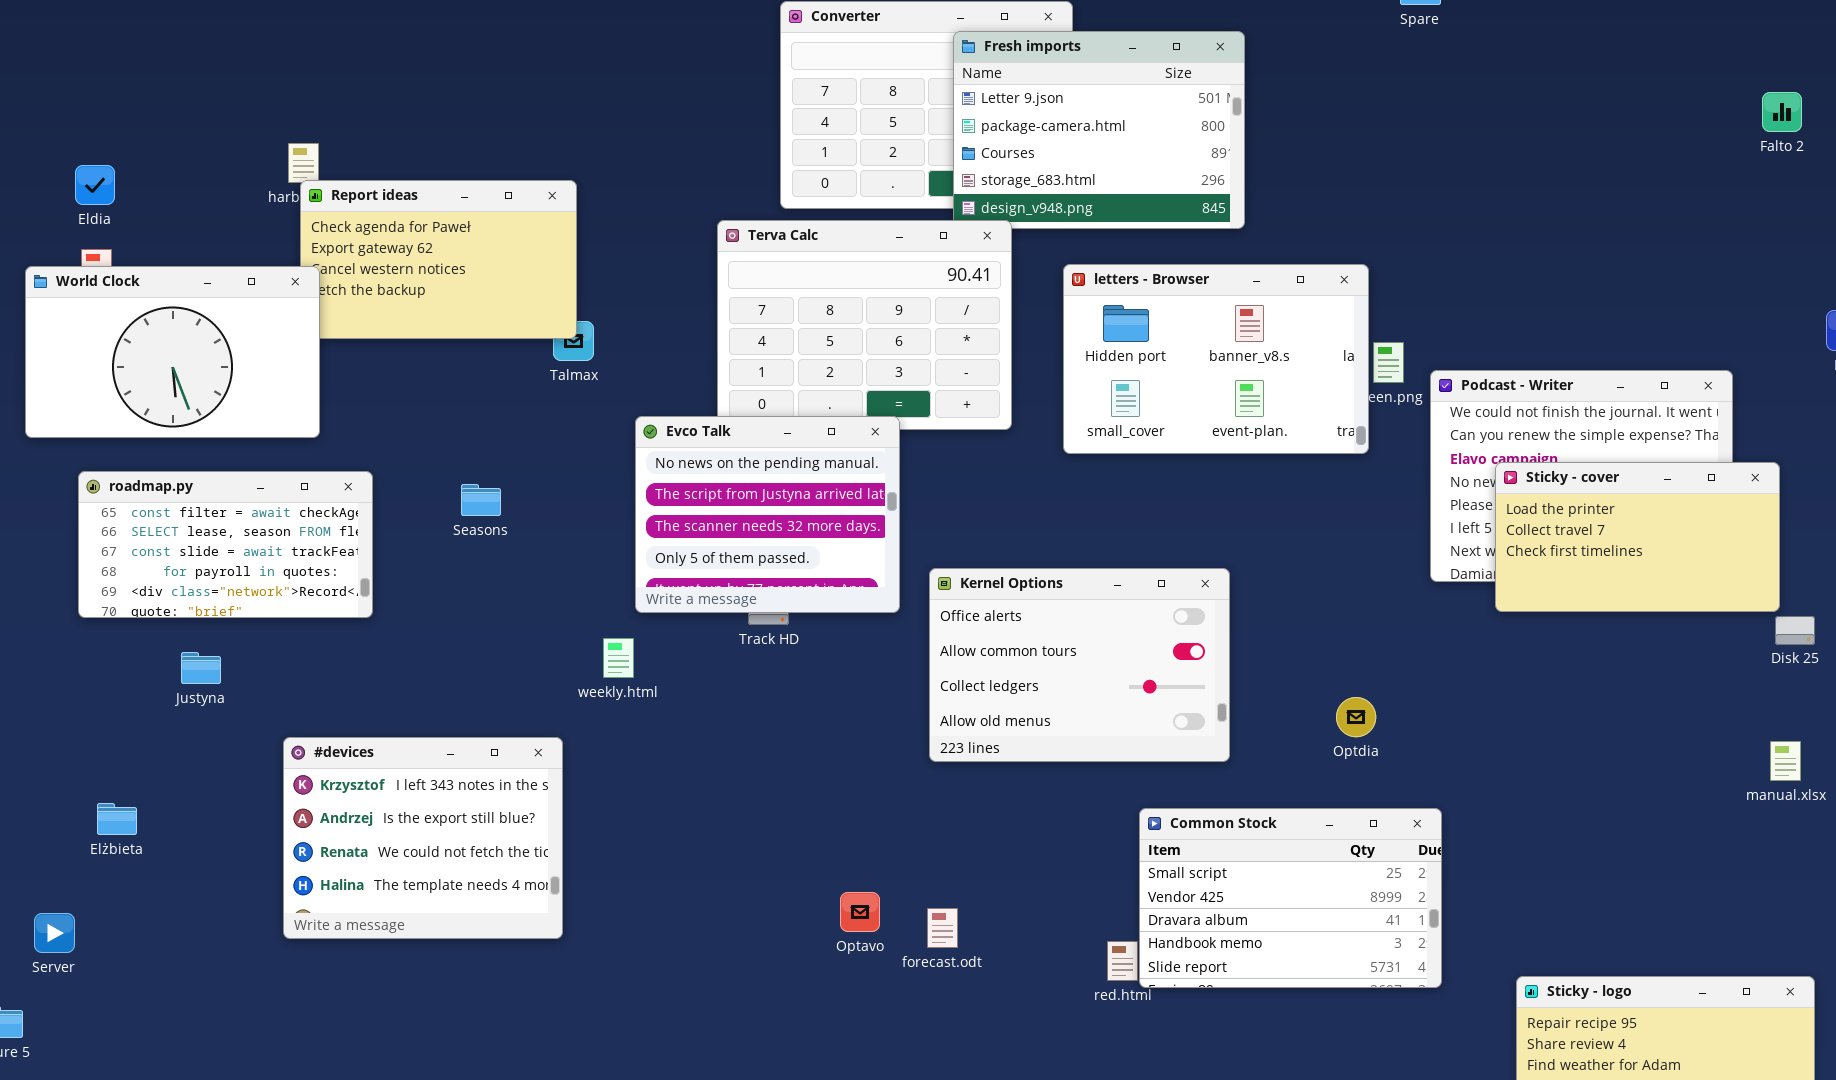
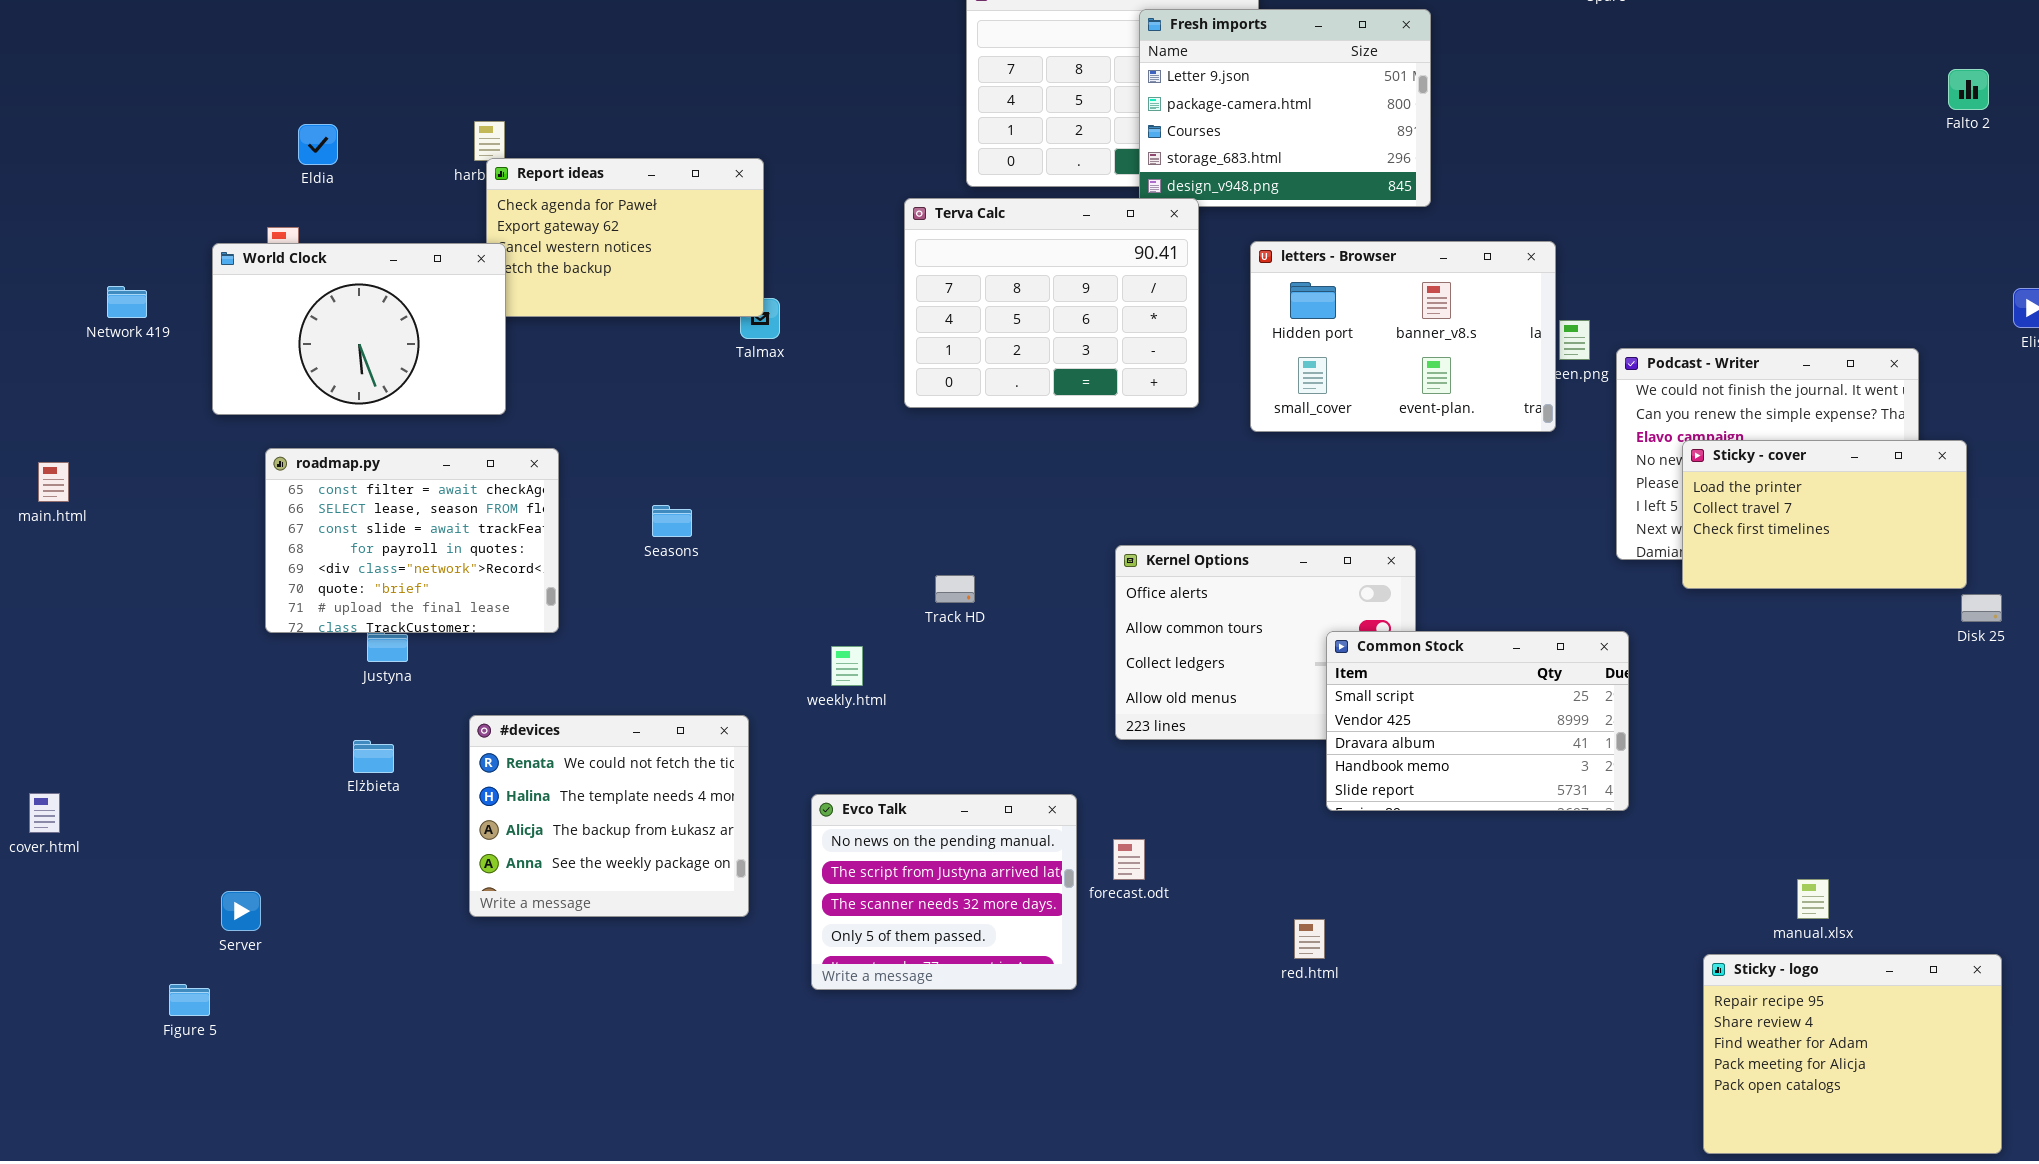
Eldia: [75,165,115,205] -> [298,124,338,165], moved
Evco Talk: [635,416,900,613] -> [811,794,1077,990], moved
roadmap.py: [78,471,373,618] -> [265,448,559,633], resized
Seasons: [461,484,501,516] -> [652,505,692,537], moved
weekly.html: [603,638,634,678] -> [831,646,863,686], moved
#devices: [283,737,563,939] -> [469,715,749,917], scrolled down 2 rows
manual.xlsx: [1770,741,1801,781] -> [1797,879,1829,919], moved
Elżbieta: [97,803,137,835] -> [353,740,394,773], moved
Common Stock: [1139,808,1442,988] -> [1326,631,1629,811], moved
forecast.odt: [927,908,958,948] -> [1113,839,1145,880], moved

